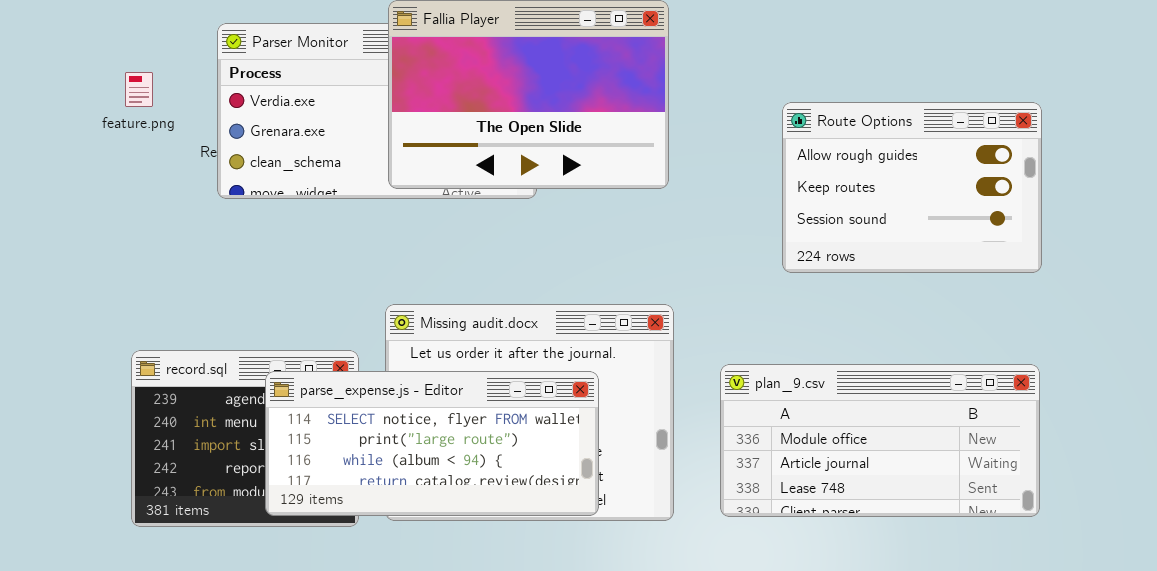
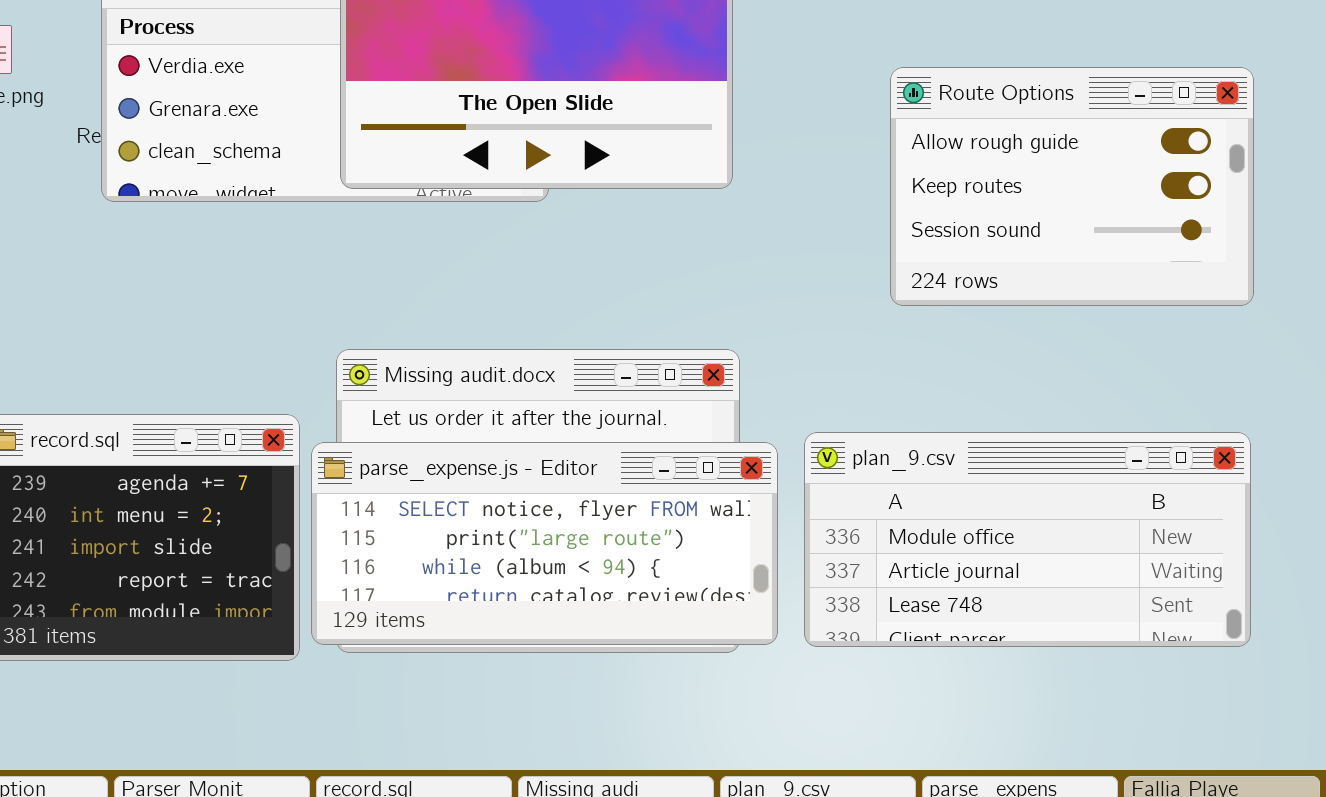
parse_expense.js - Editor: [265,371,599,516] -> [311,442,778,645], moved

